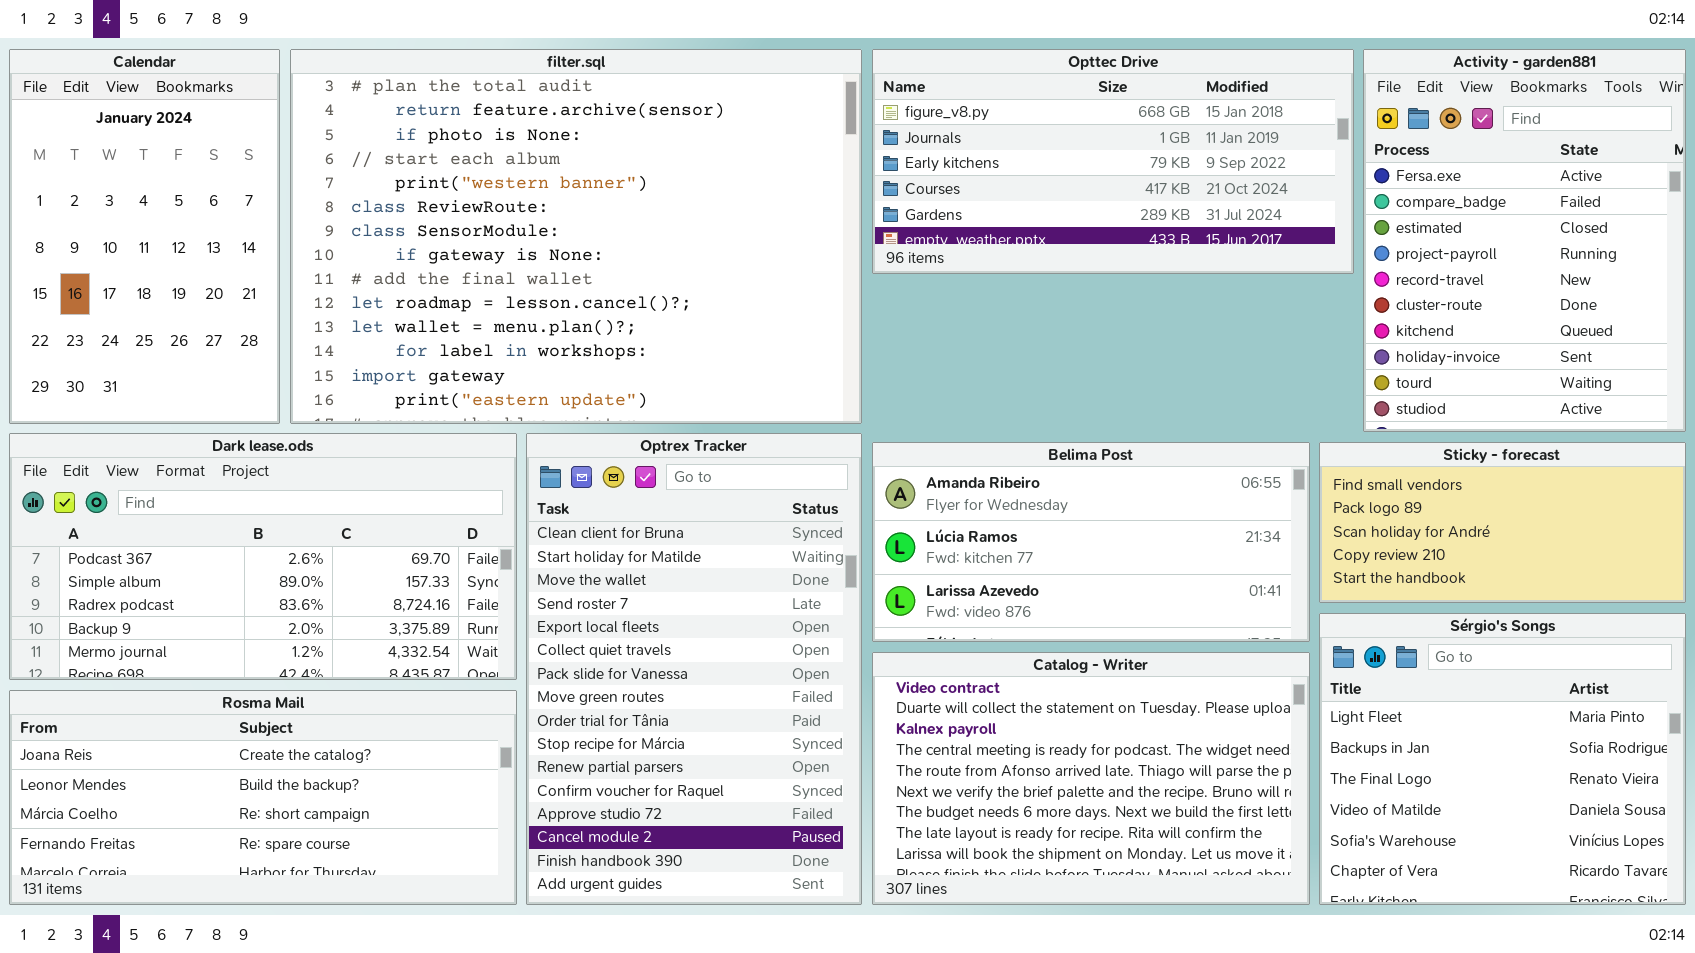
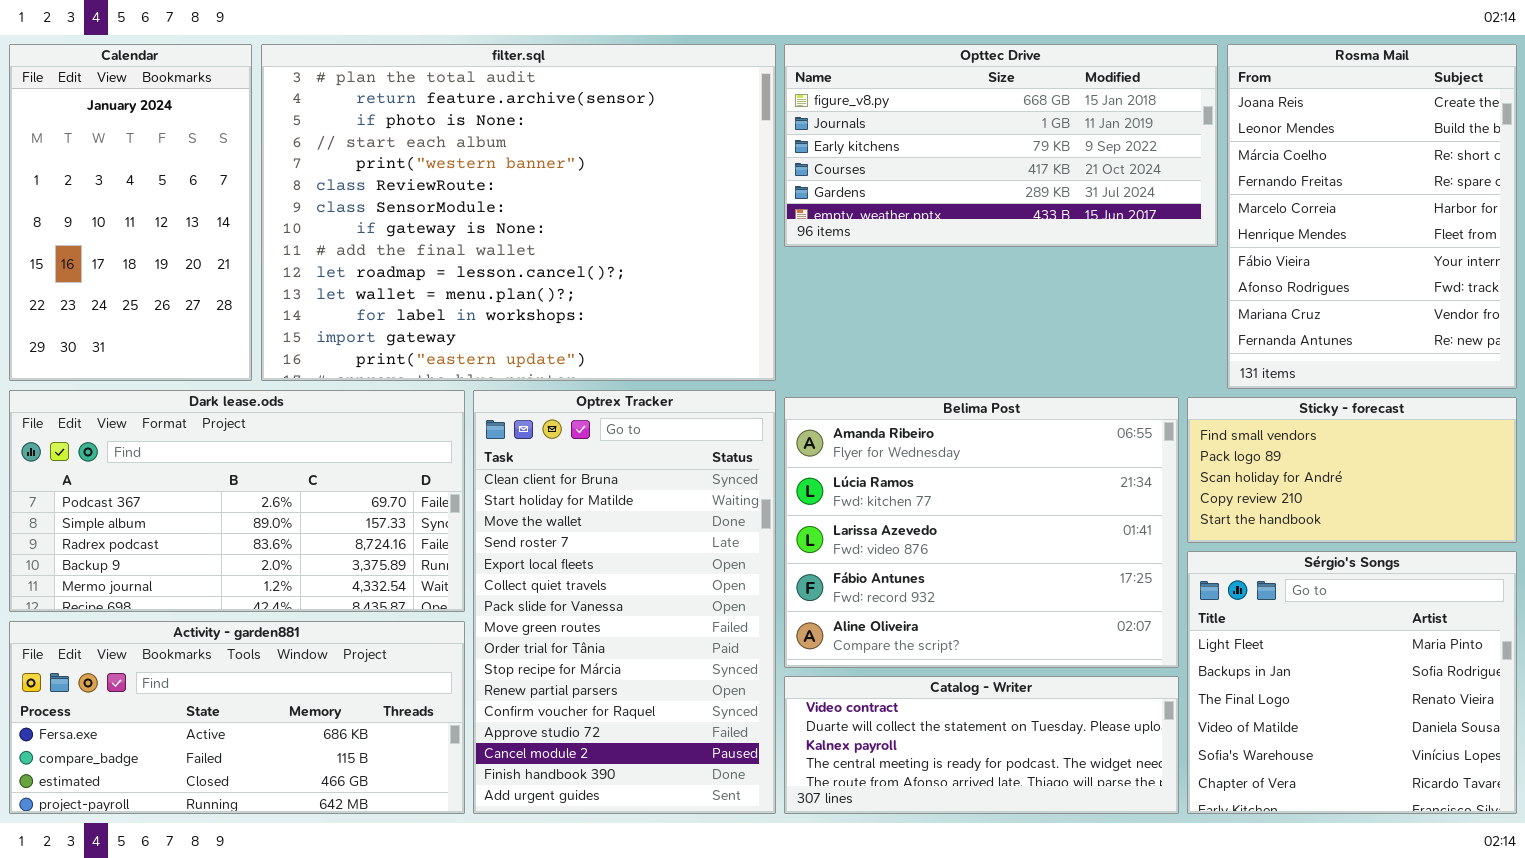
Activity - garden881: [1363,49,1686,432] -> [9,621,465,814], moved, resized
Belima Post: [872,442,1310,642] -> [784,397,1179,668], resized
Catalog - Writer: [872,652,1310,905] -> [784,676,1179,814], resized
Rosma Mail: [9,690,517,905] -> [1227,44,1517,389], moved, resized

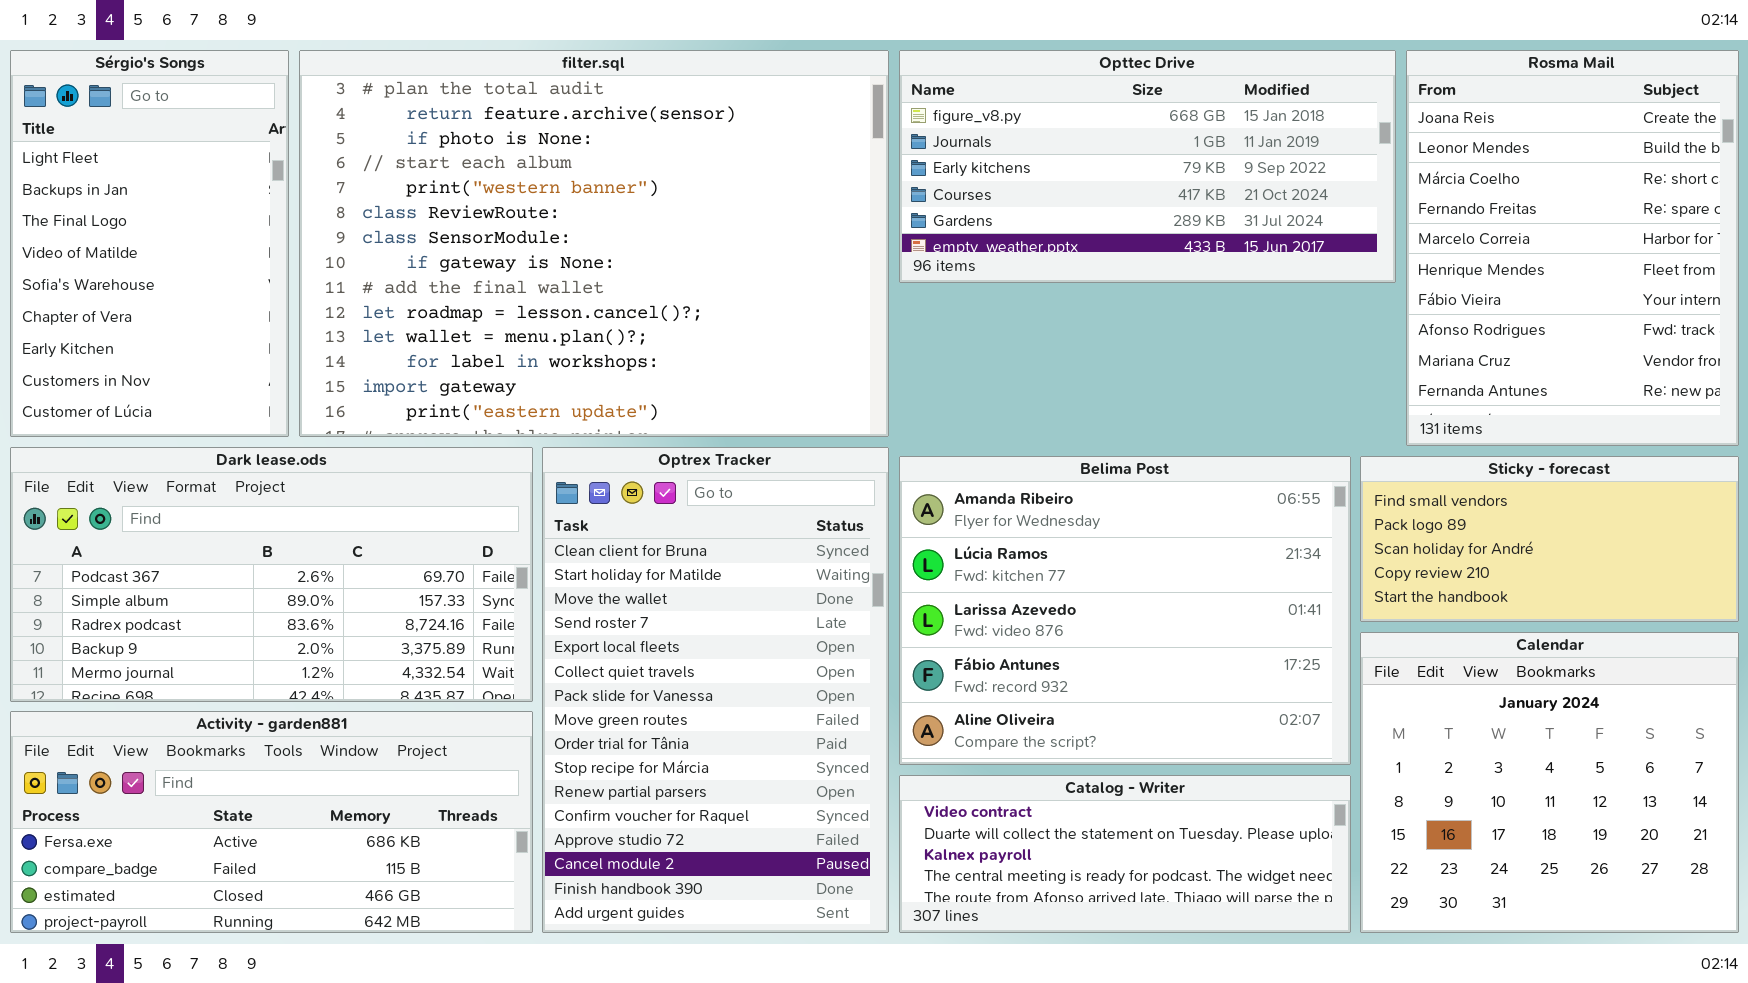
Calendar: [9,44,252,381] -> [1360,632,1739,933], moved, resized
Sérgio's Songs: [1187,551,1517,814] -> [10,50,289,437], moved, resized

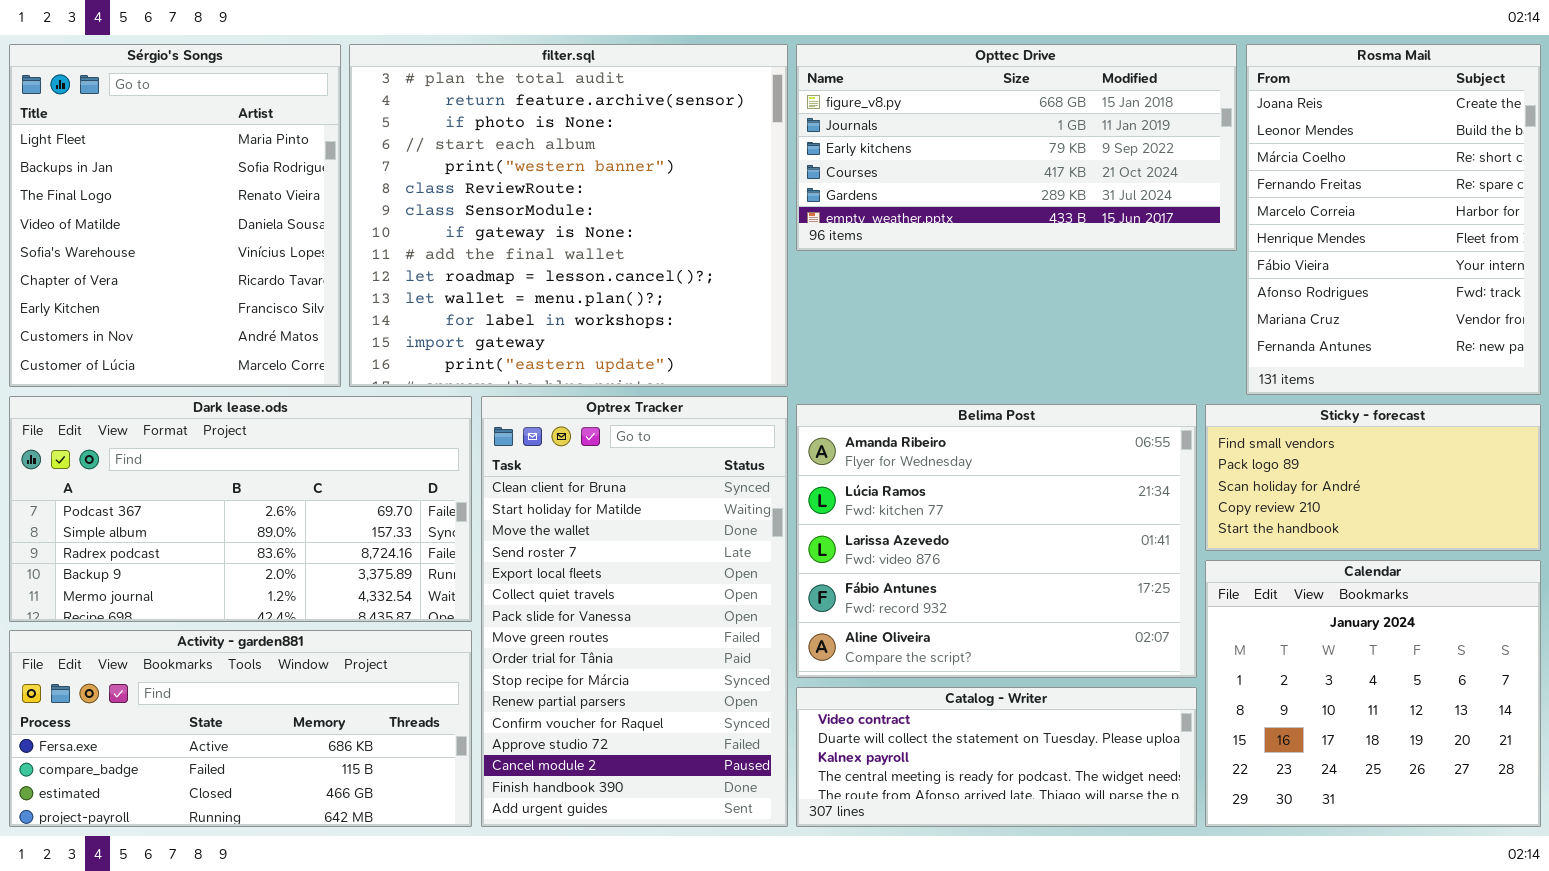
Sérgio's Songs: [10,50,289,437] -> [9,44,341,387], resized
filter.sql: [299,50,889,437] -> [349,44,788,387], resized

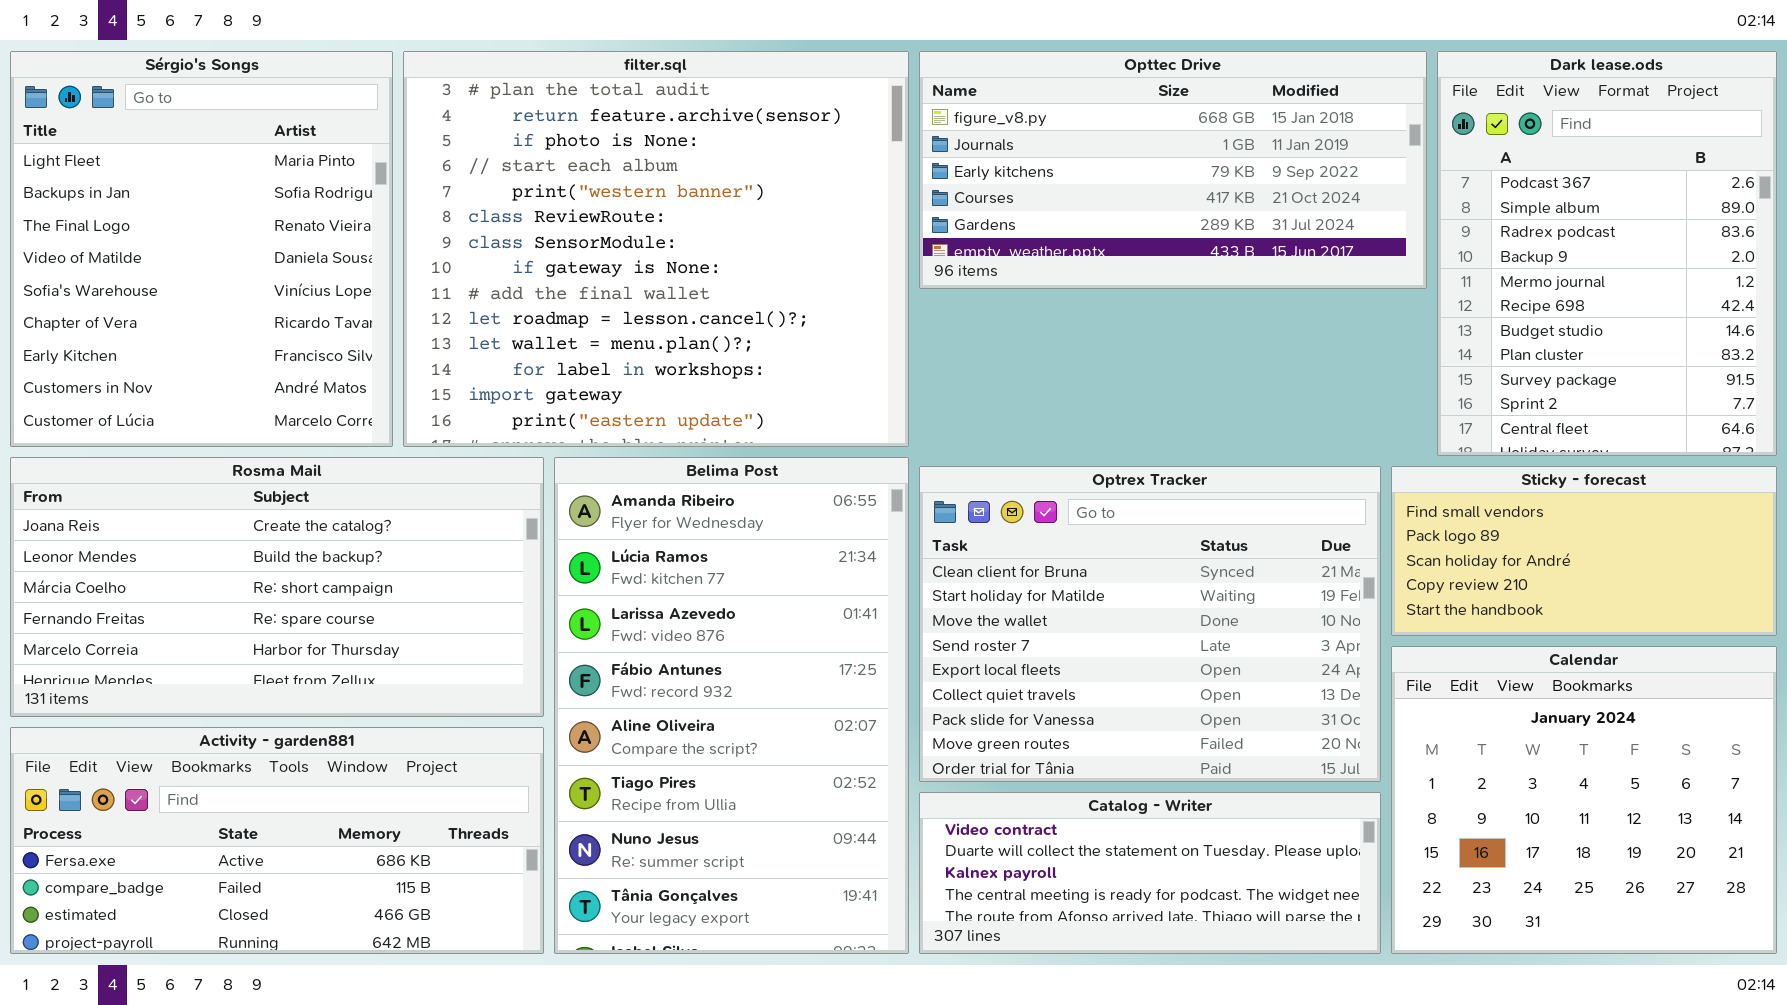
Rosma Mail: [1246,44,1541,395] -> [10,457,544,717], moved, resized
Dark lease.ods: [9,396,472,622] -> [1437,51,1777,456], moved, resized
Optrex Tracker: [481,396,788,827] -> [919,466,1381,782], moved, resized
Belima Post: [796,404,1197,678] -> [554,457,909,954], moved, resized

